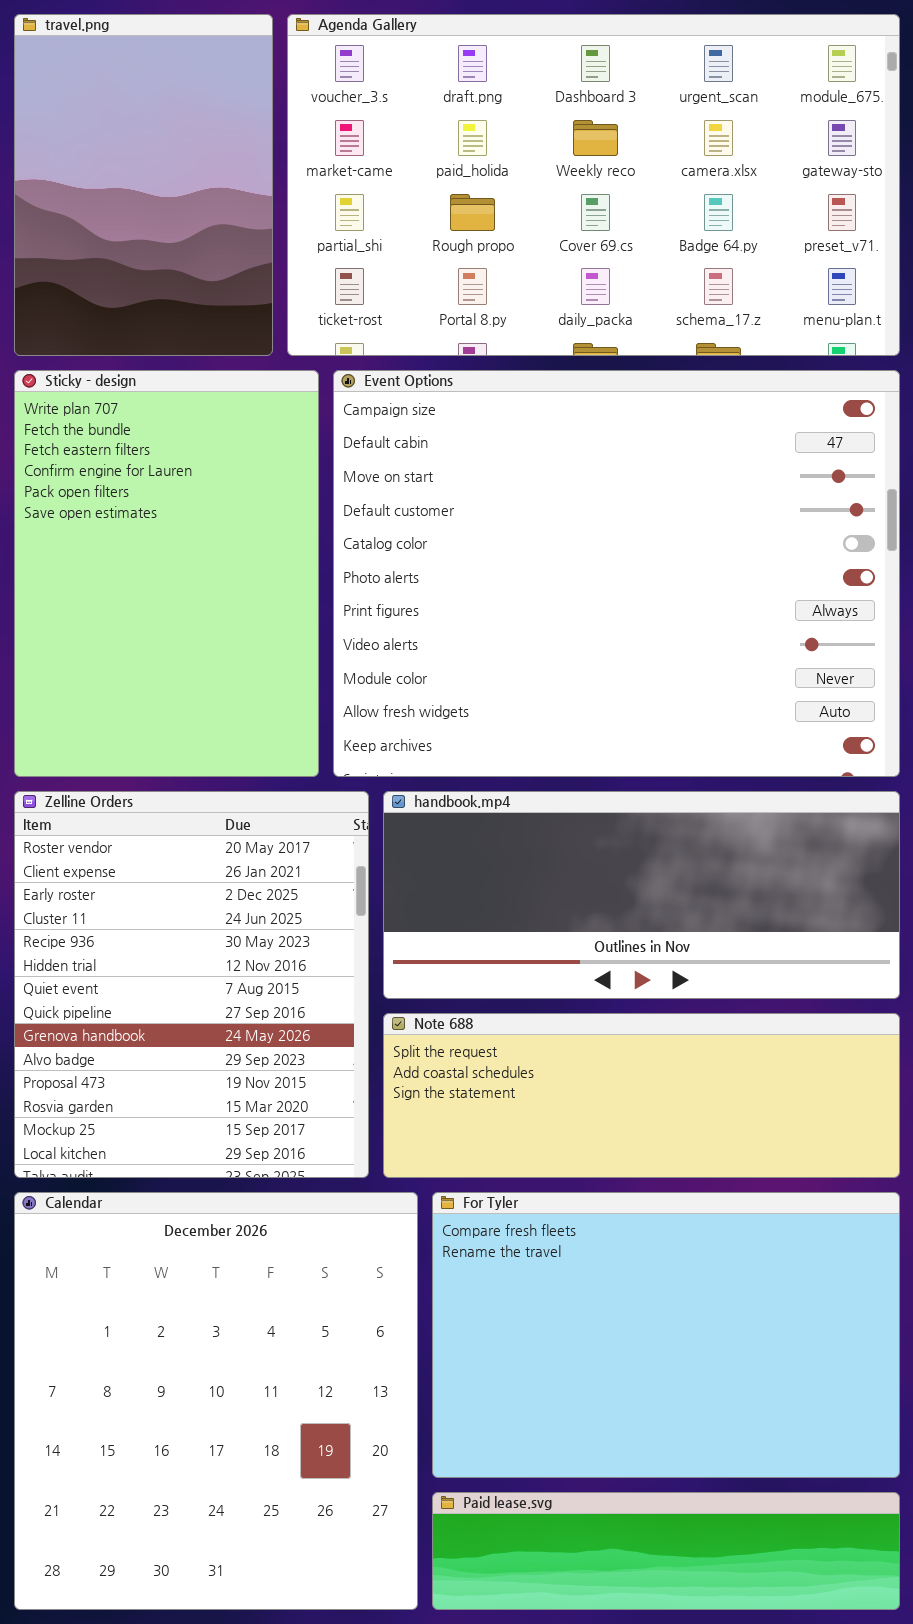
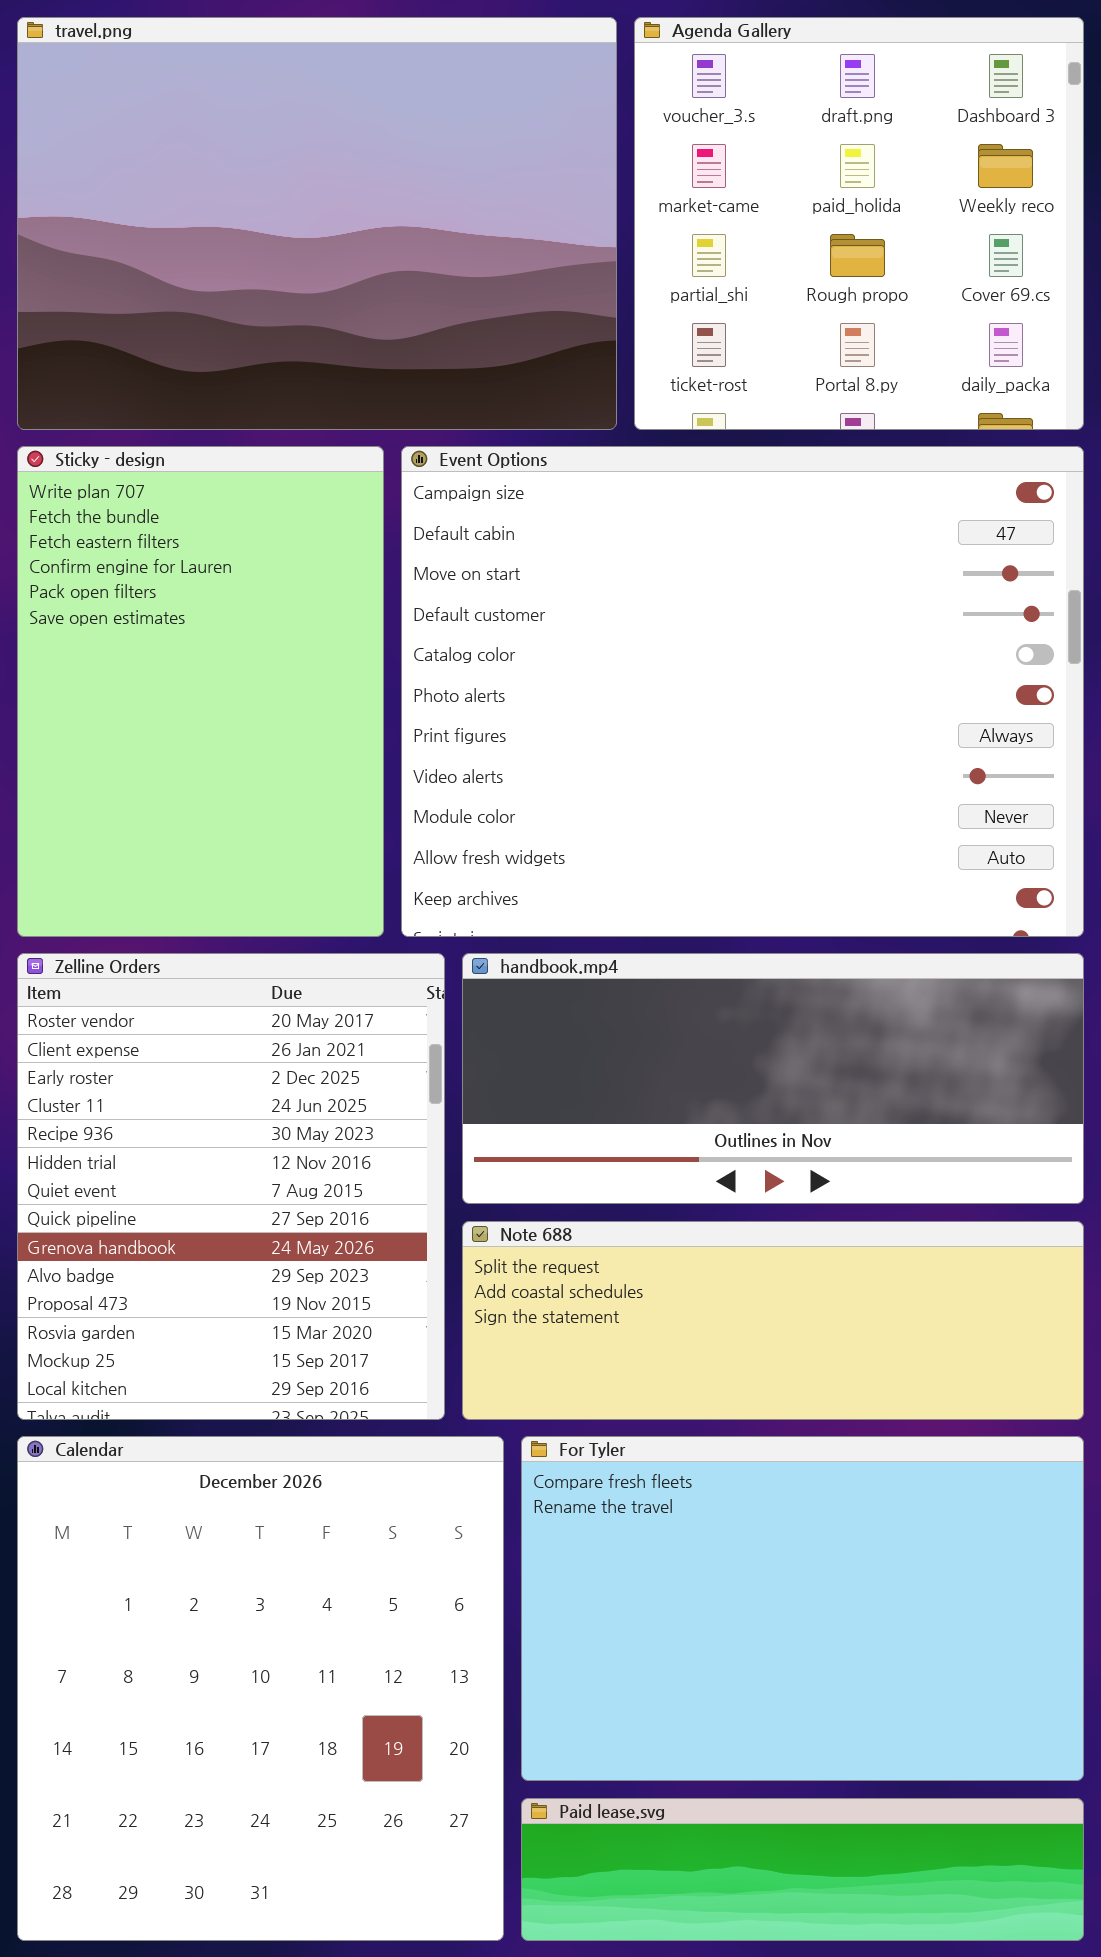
travel.png: [14,14,273,356] -> [17,17,617,430], resized
Agenda Gallery: [287,14,900,356] -> [634,17,1084,430], resized

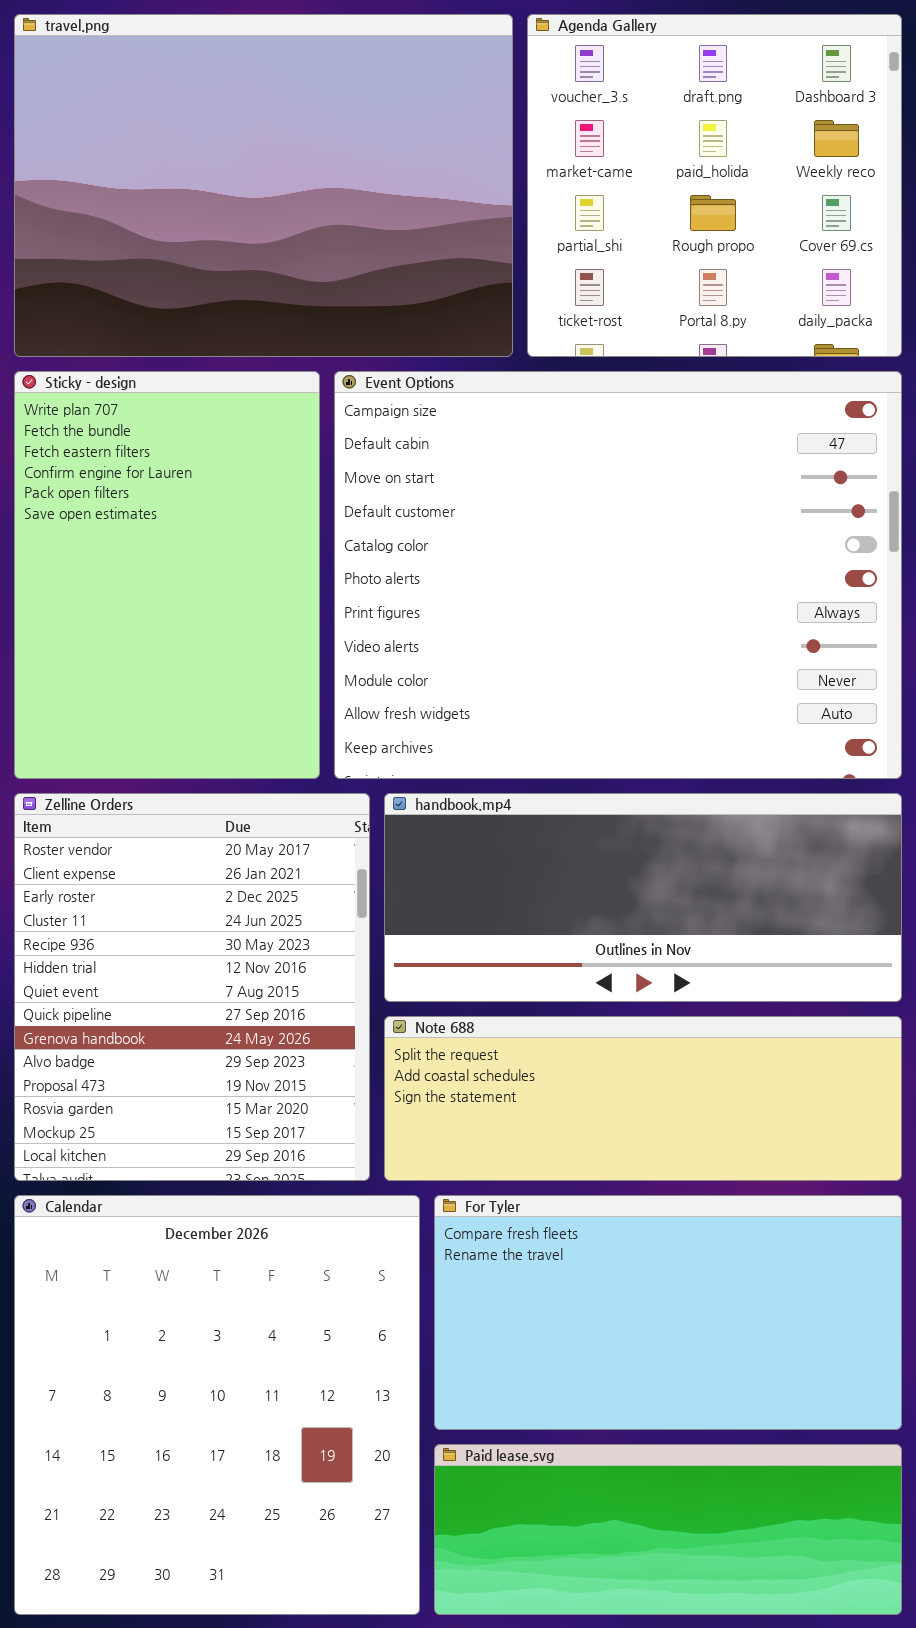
For Tyler: [521,1436,1084,1781] -> [434,1195,902,1430], resized
Paid lease.svg: [521,1798,1084,1941] -> [434,1444,902,1615], resized

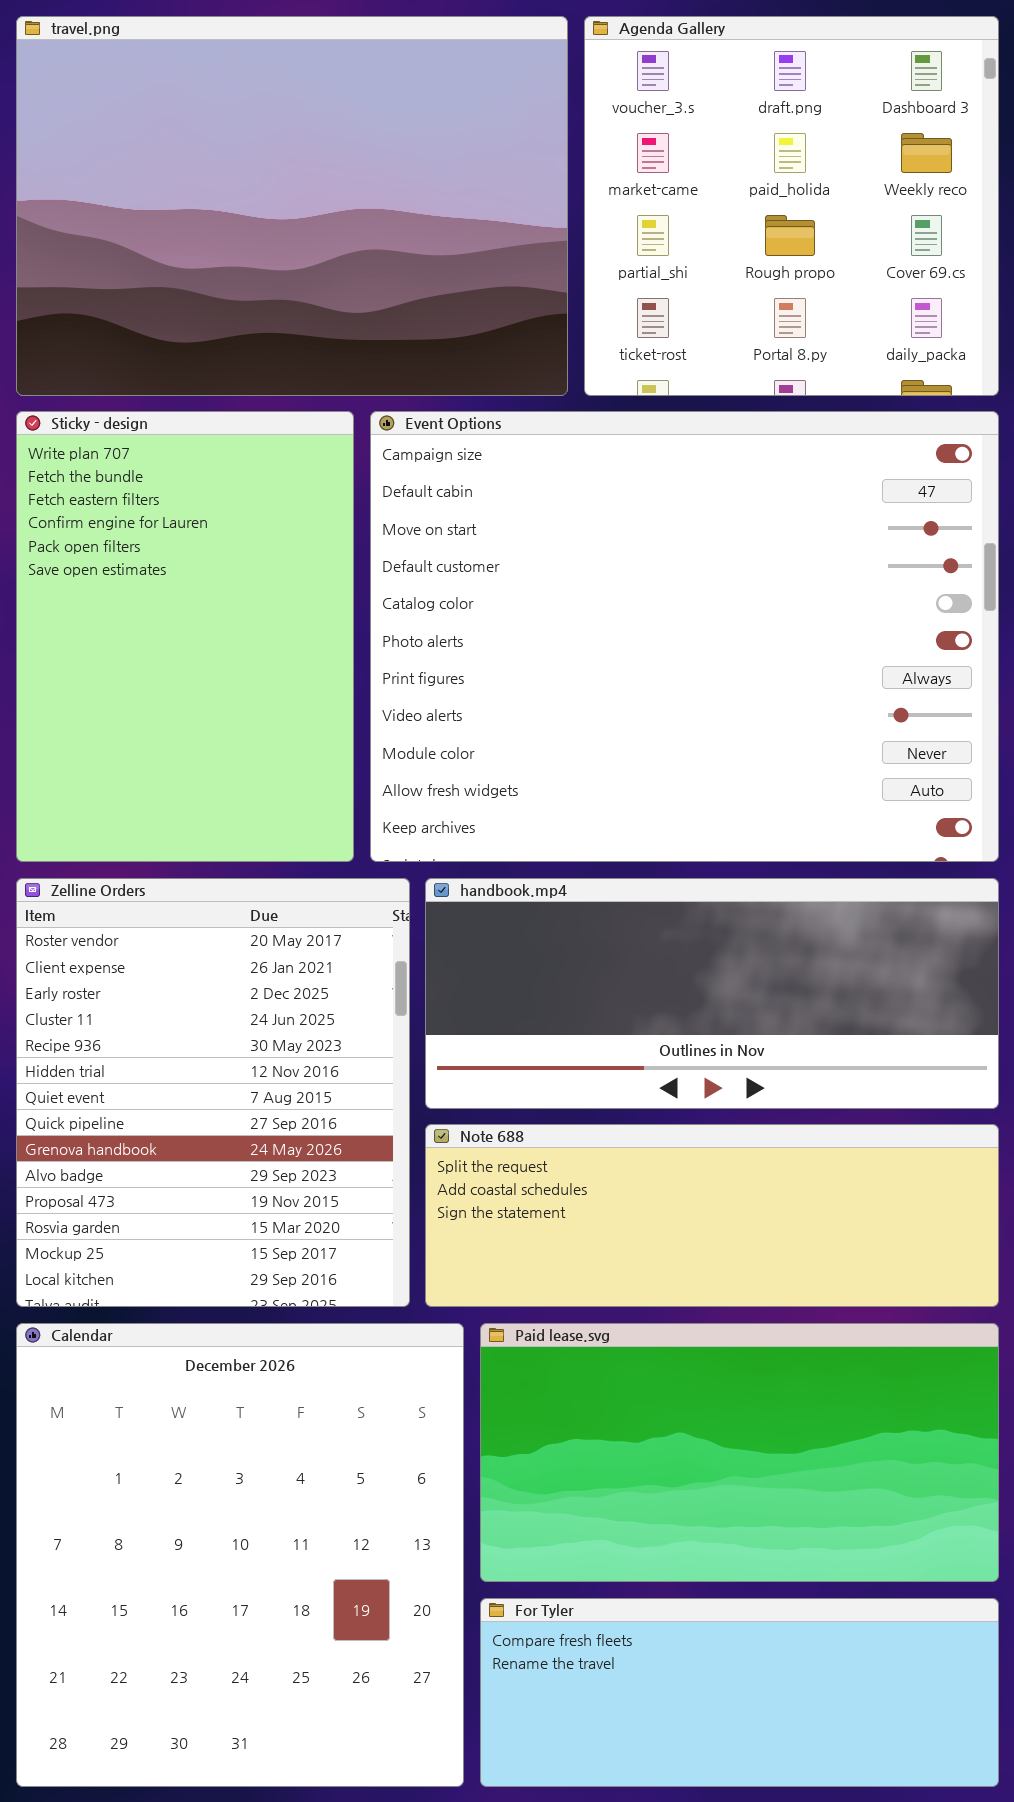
For Tyler: [434,1195,902,1430] -> [480,1598,999,1787], moved, resized
Paid lease.svg: [434,1444,902,1615] -> [480,1323,999,1582], moved, resized

